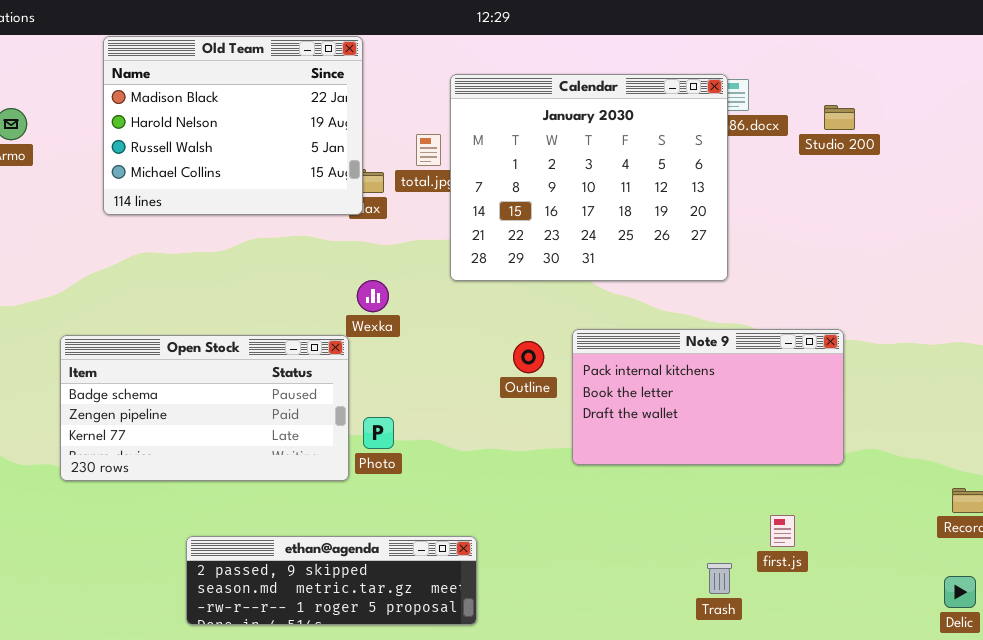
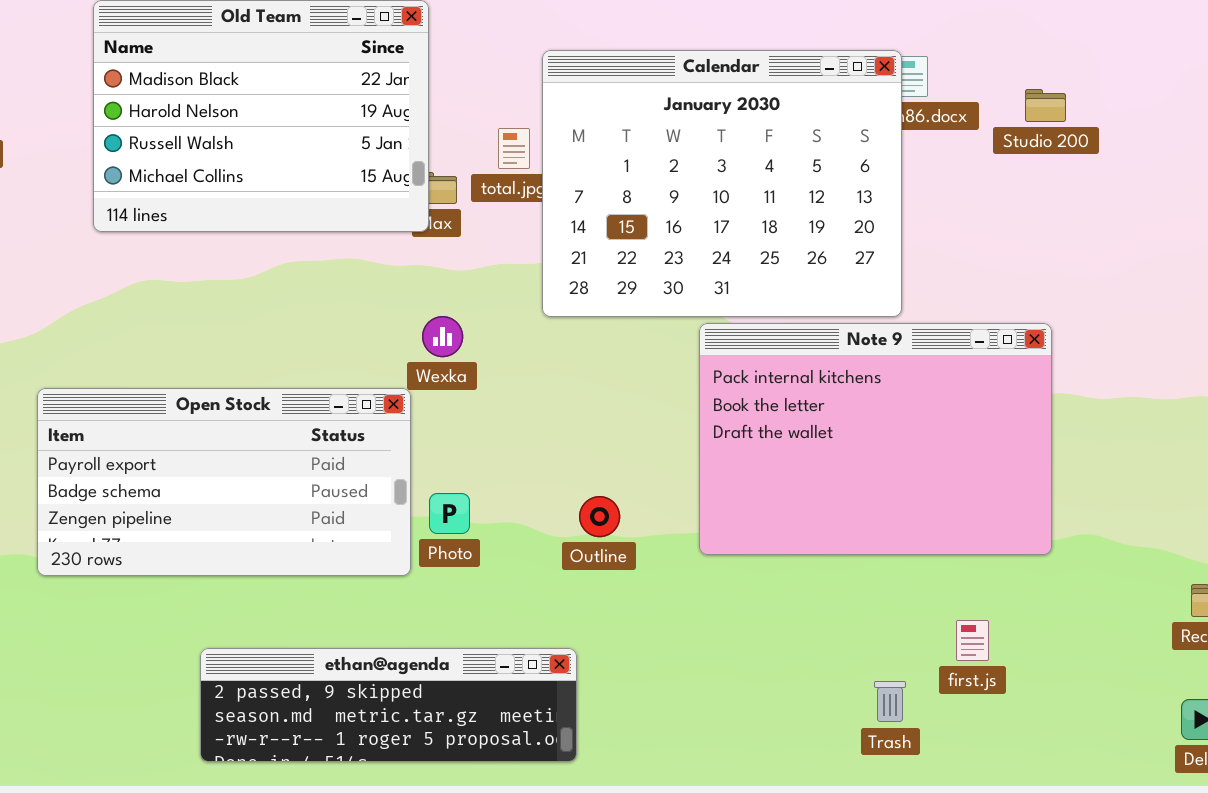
Note 9: [572,329,844,465] -> [699,323,1052,555], resized
Open Stock: [60,335,349,481] -> [37,388,411,576], scrolled up 1 row
Outline: [513,341,544,373] -> [579,496,620,537], moved

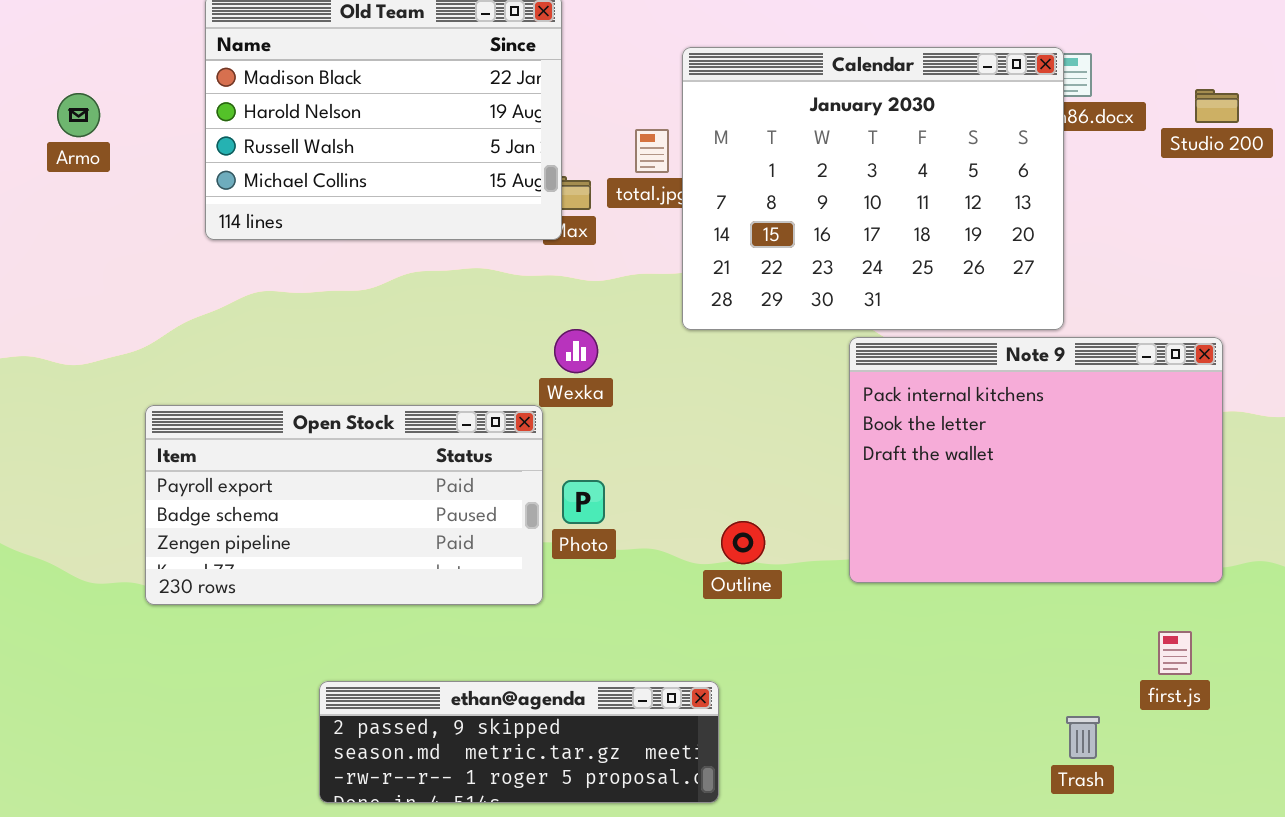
Photo: [429,493,470,534] -> [562,480,605,524], moved
first.js: [956,620,989,661] -> [1158,631,1192,675], moved
Trash: [874,681,906,722] -> [1066,716,1100,759], moved

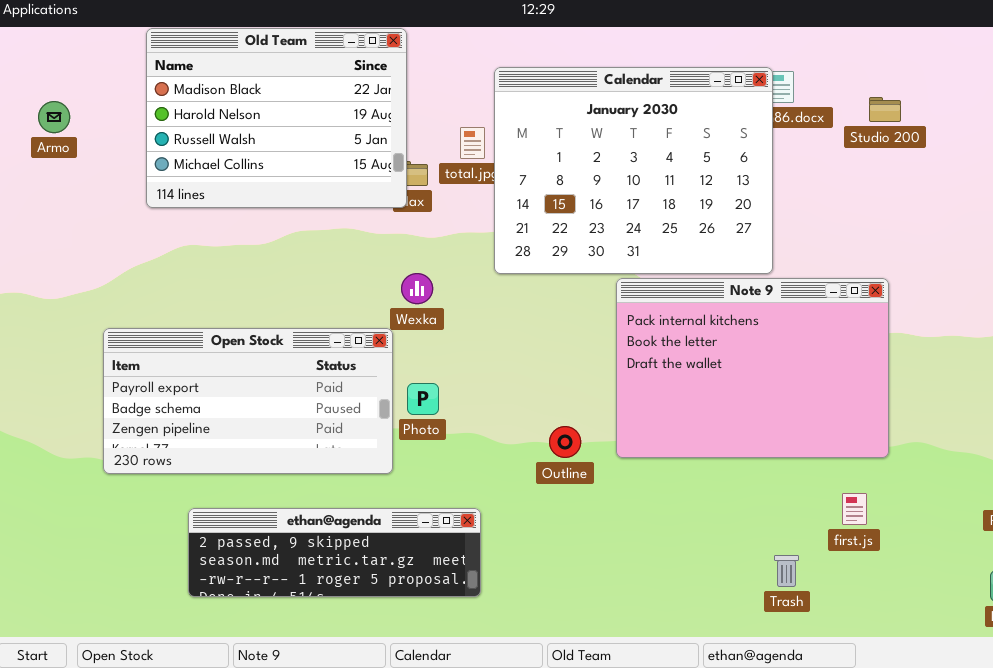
Outline: [721,521,765,564] -> [549,426,581,458], moved
ethan@agenda: [319,681,719,803] -> [188,508,481,597], moved

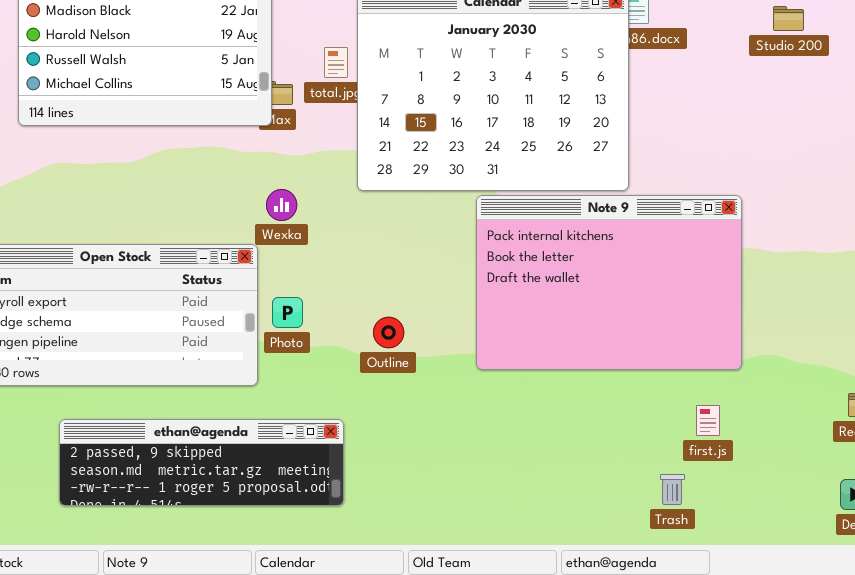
Studio 200: [869,97,901,122] -> [773,6,804,31], moved
Outline: [549,426,581,458] -> [373,317,404,348], moved
Trash: [774,555,799,587] -> [660,474,685,505], moved

